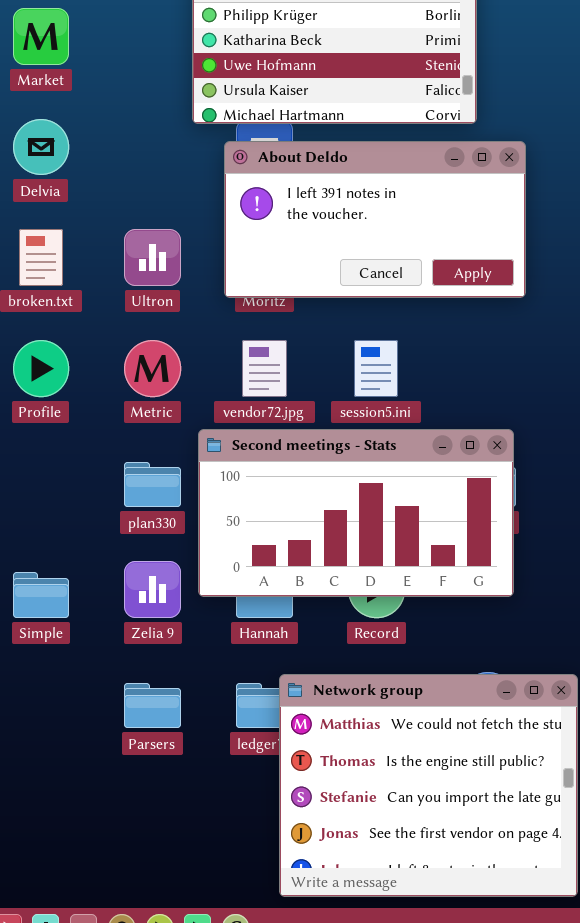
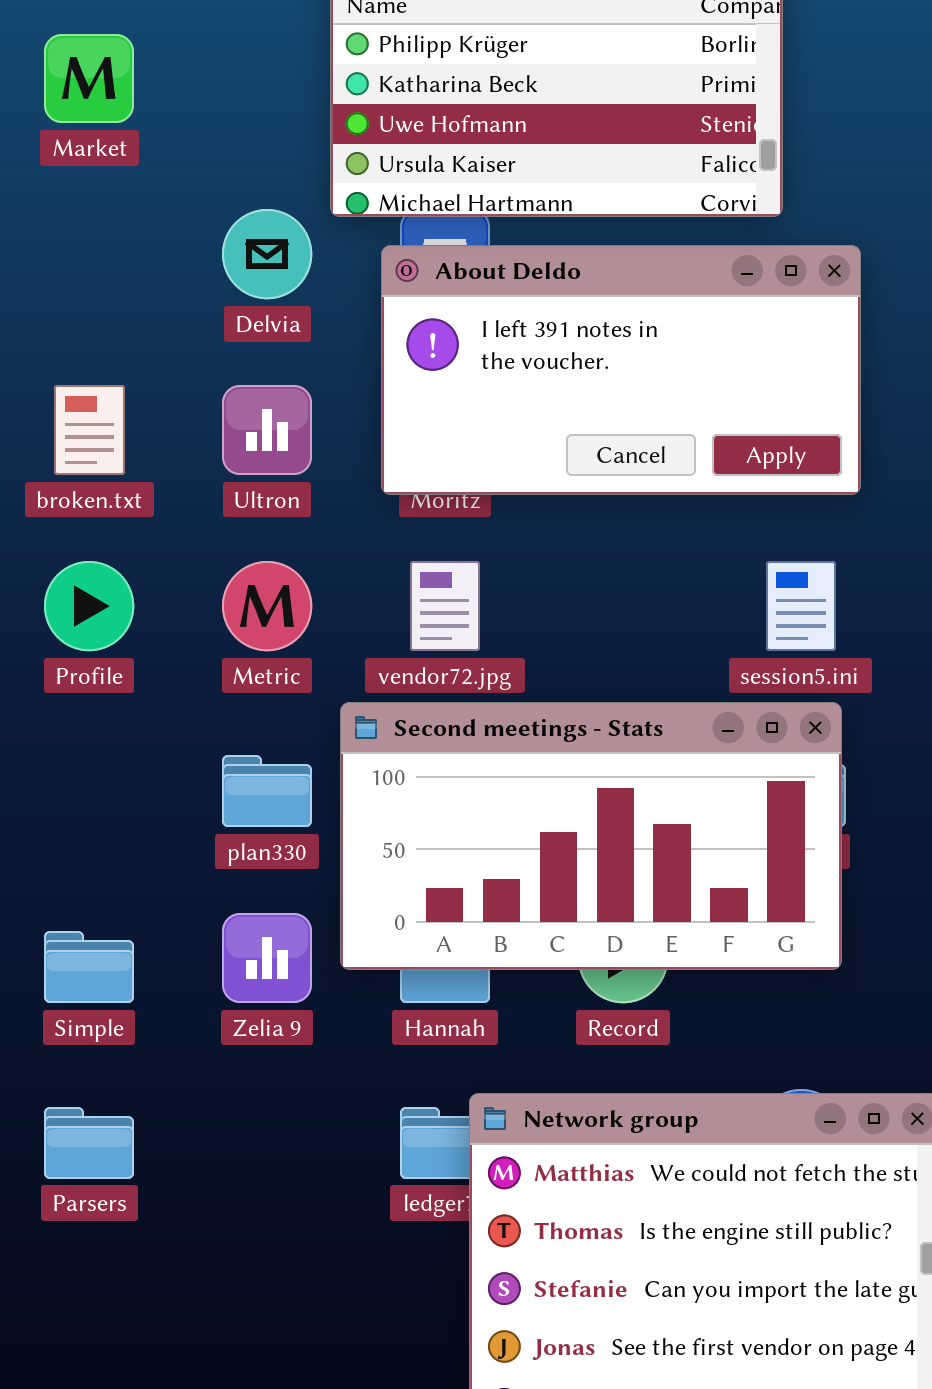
Delvia: [13,119,69,175] -> [222,209,312,299], moved
session5.ini: [354,340,398,397] -> [766,561,836,651], moved
Parsers: [124,683,181,728] -> [44,1107,134,1179], moved

